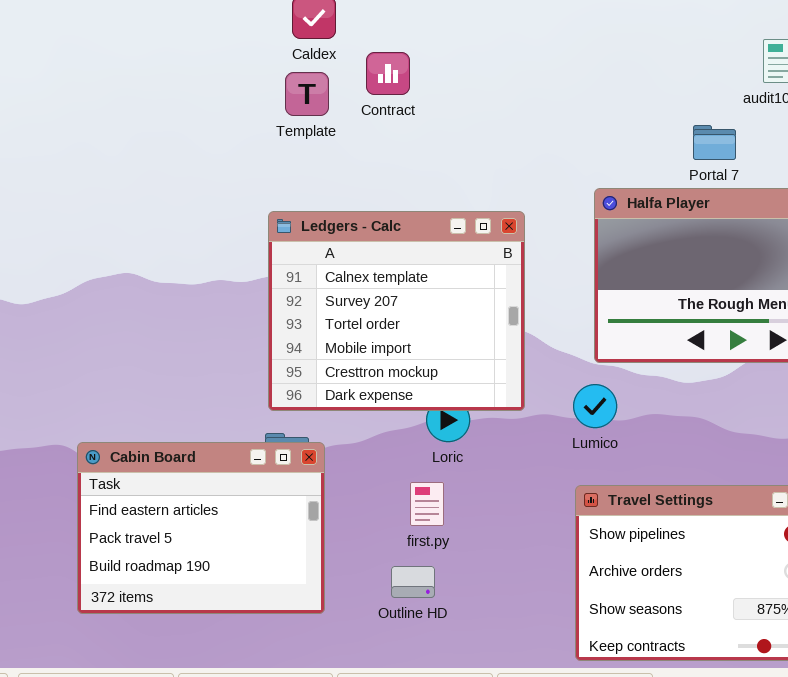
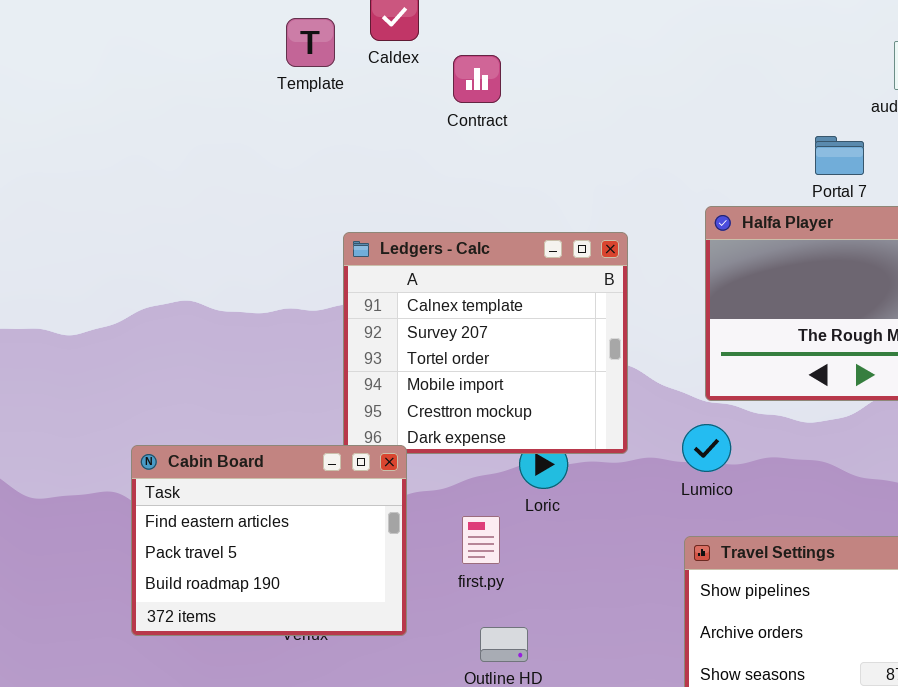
Template: [285,72,329,116] -> [286,18,335,67], moved
Cabin Board: [77,442,325,614] -> [131,445,407,636], moved
first.py: [410,482,444,526] -> [462,516,500,564], moved

